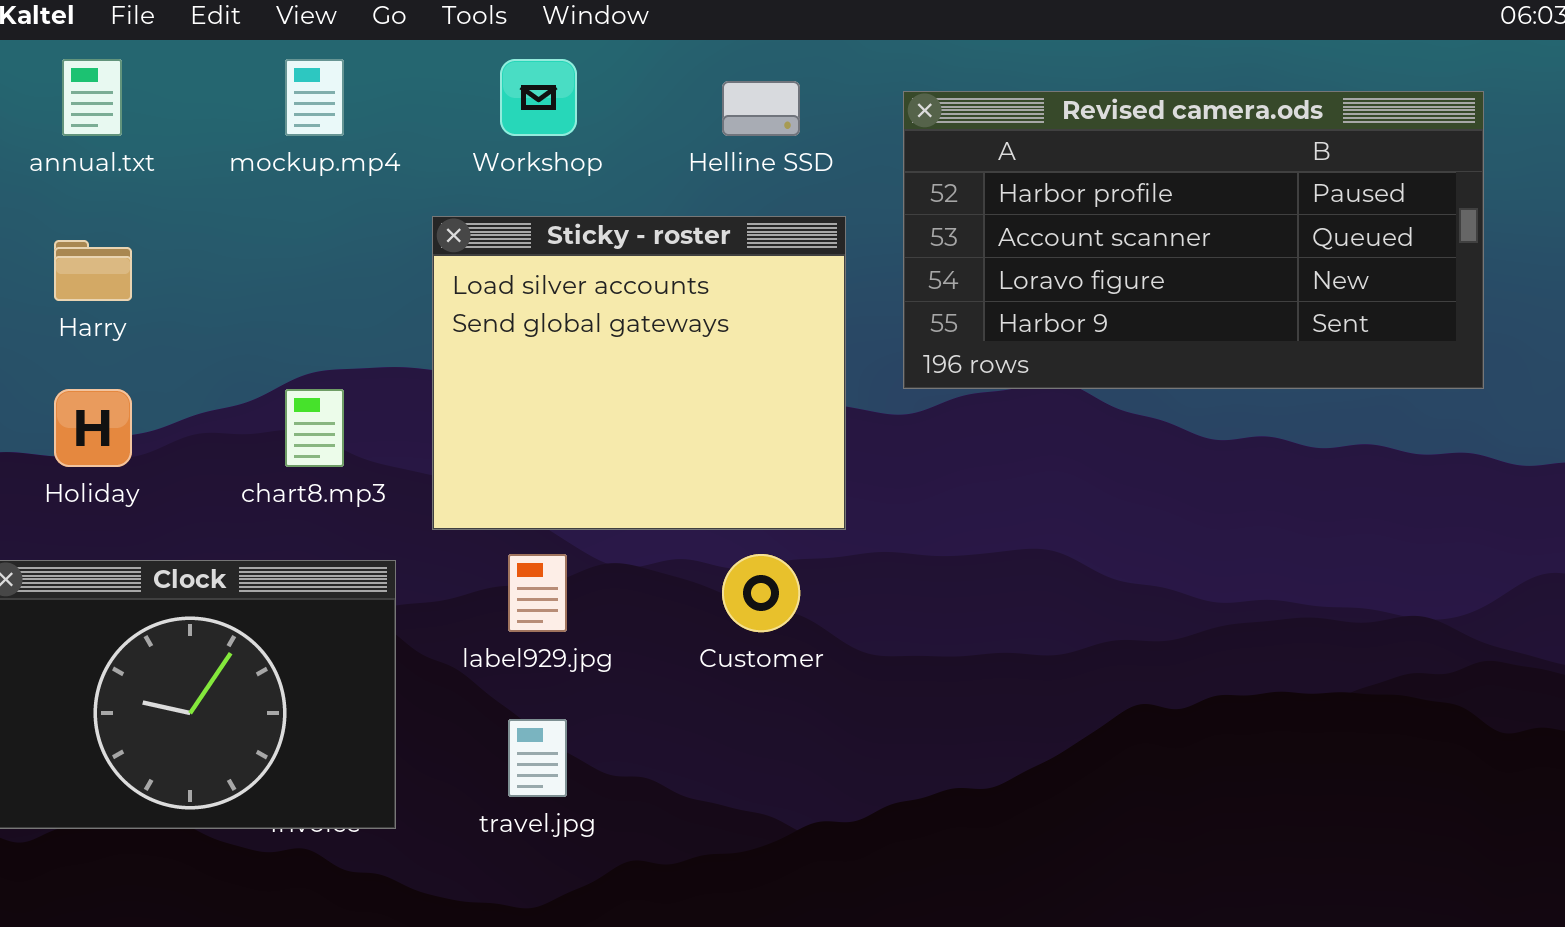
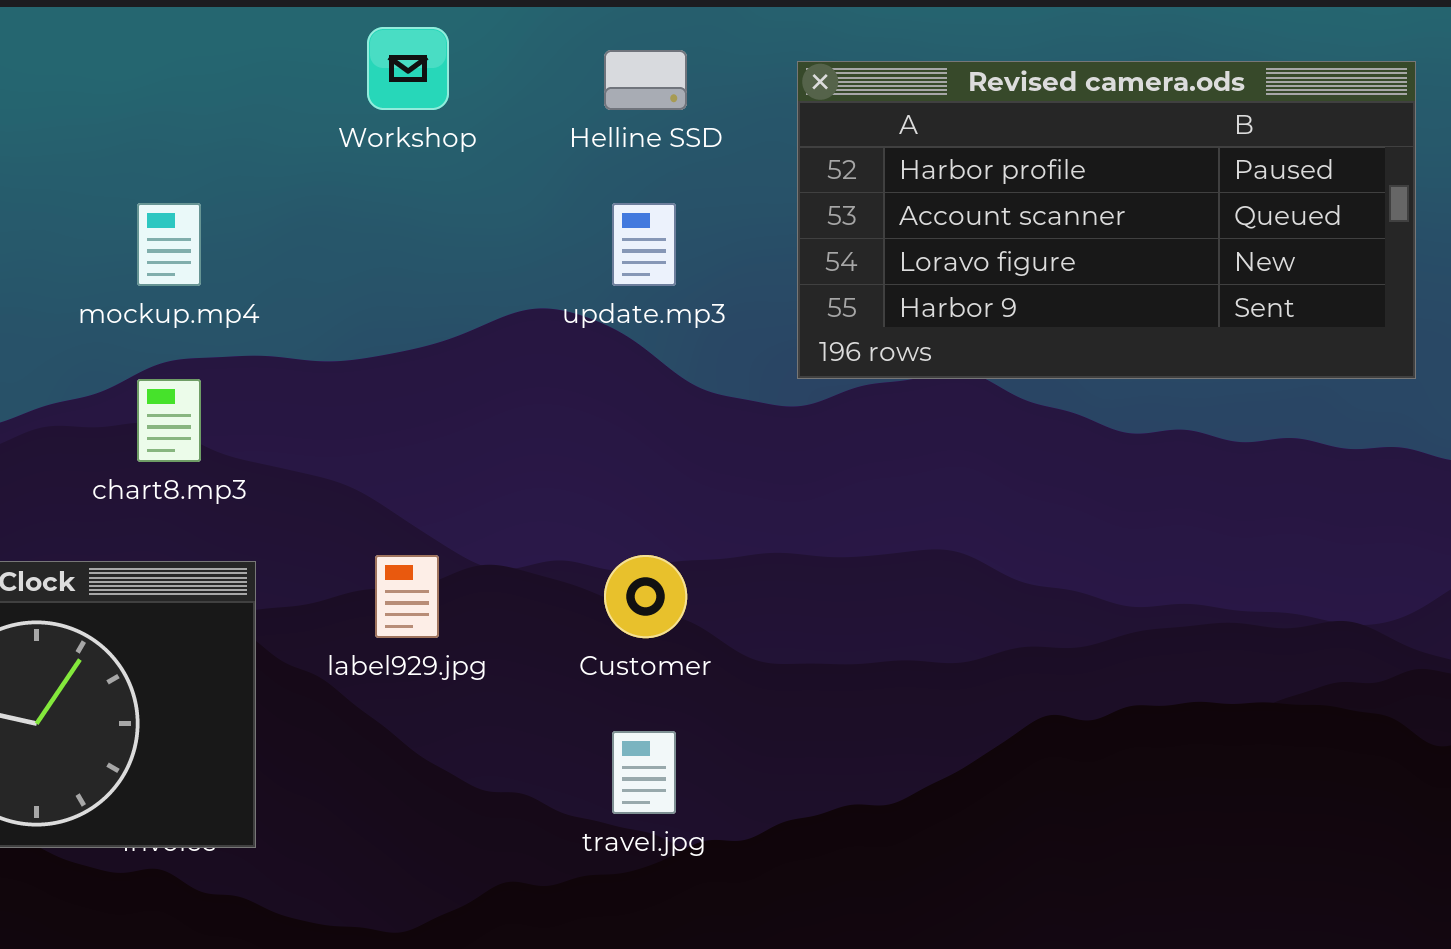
mockup.mp4: [285,59,344,136] -> [137,203,201,286], moved
Sticky - roster: [432,216,846,530] -> none, closed
travel.jpg: [508,719,567,797] -> [612,731,676,814], moved

